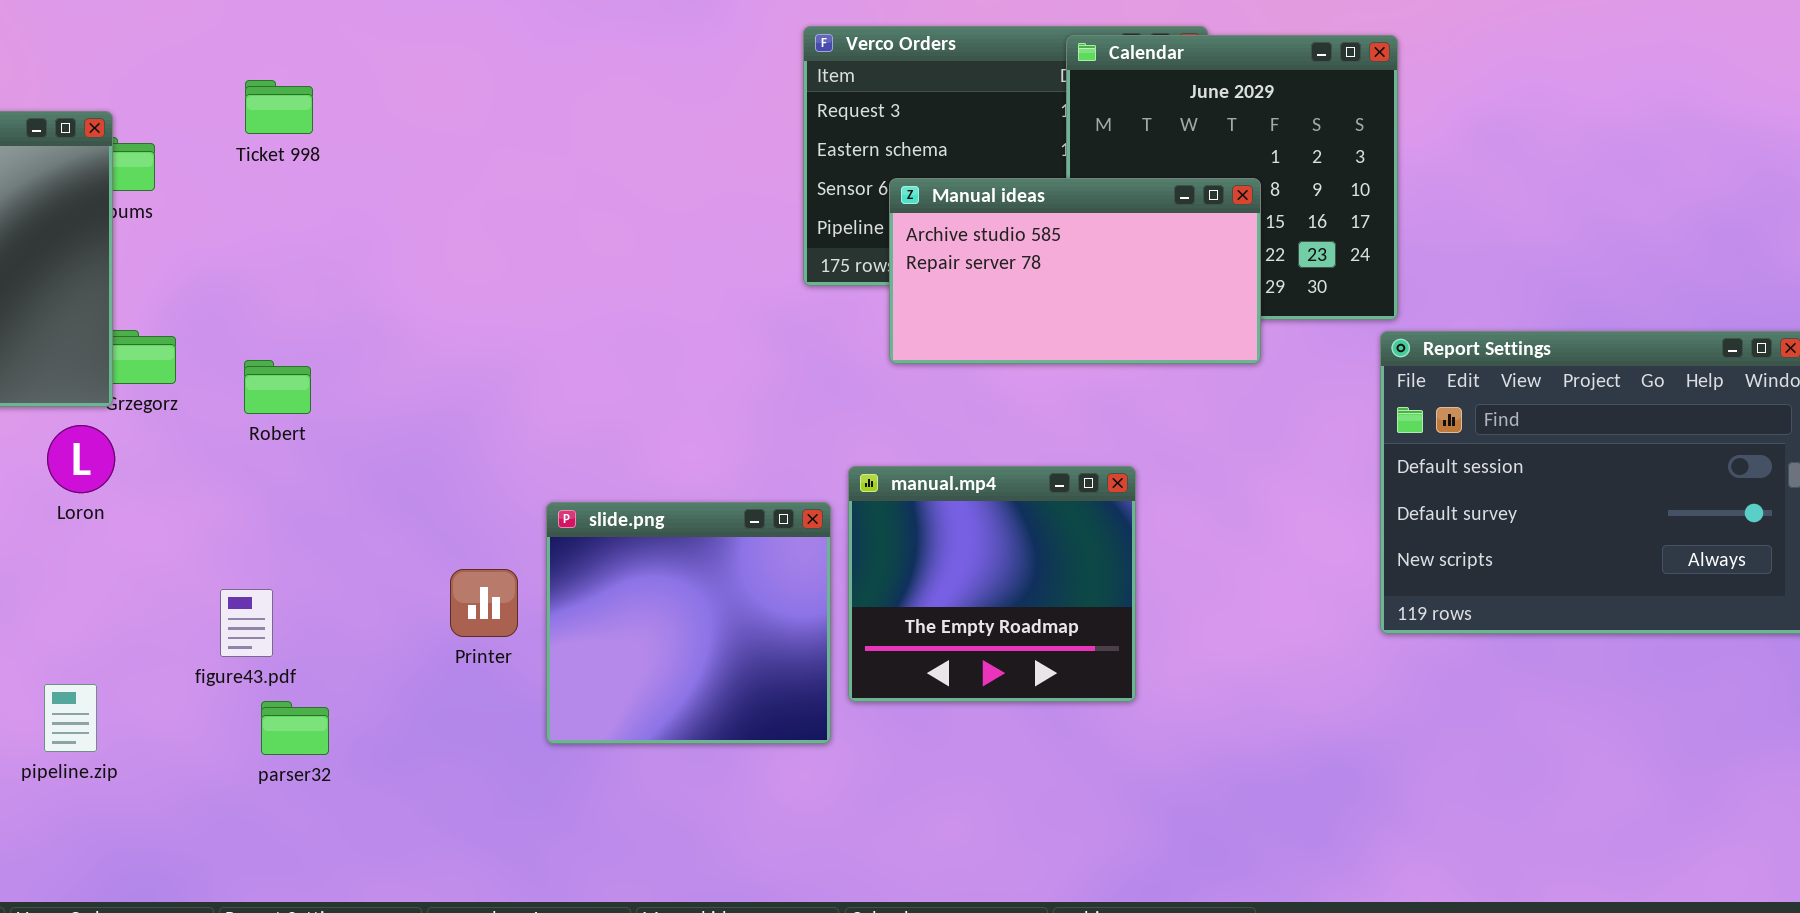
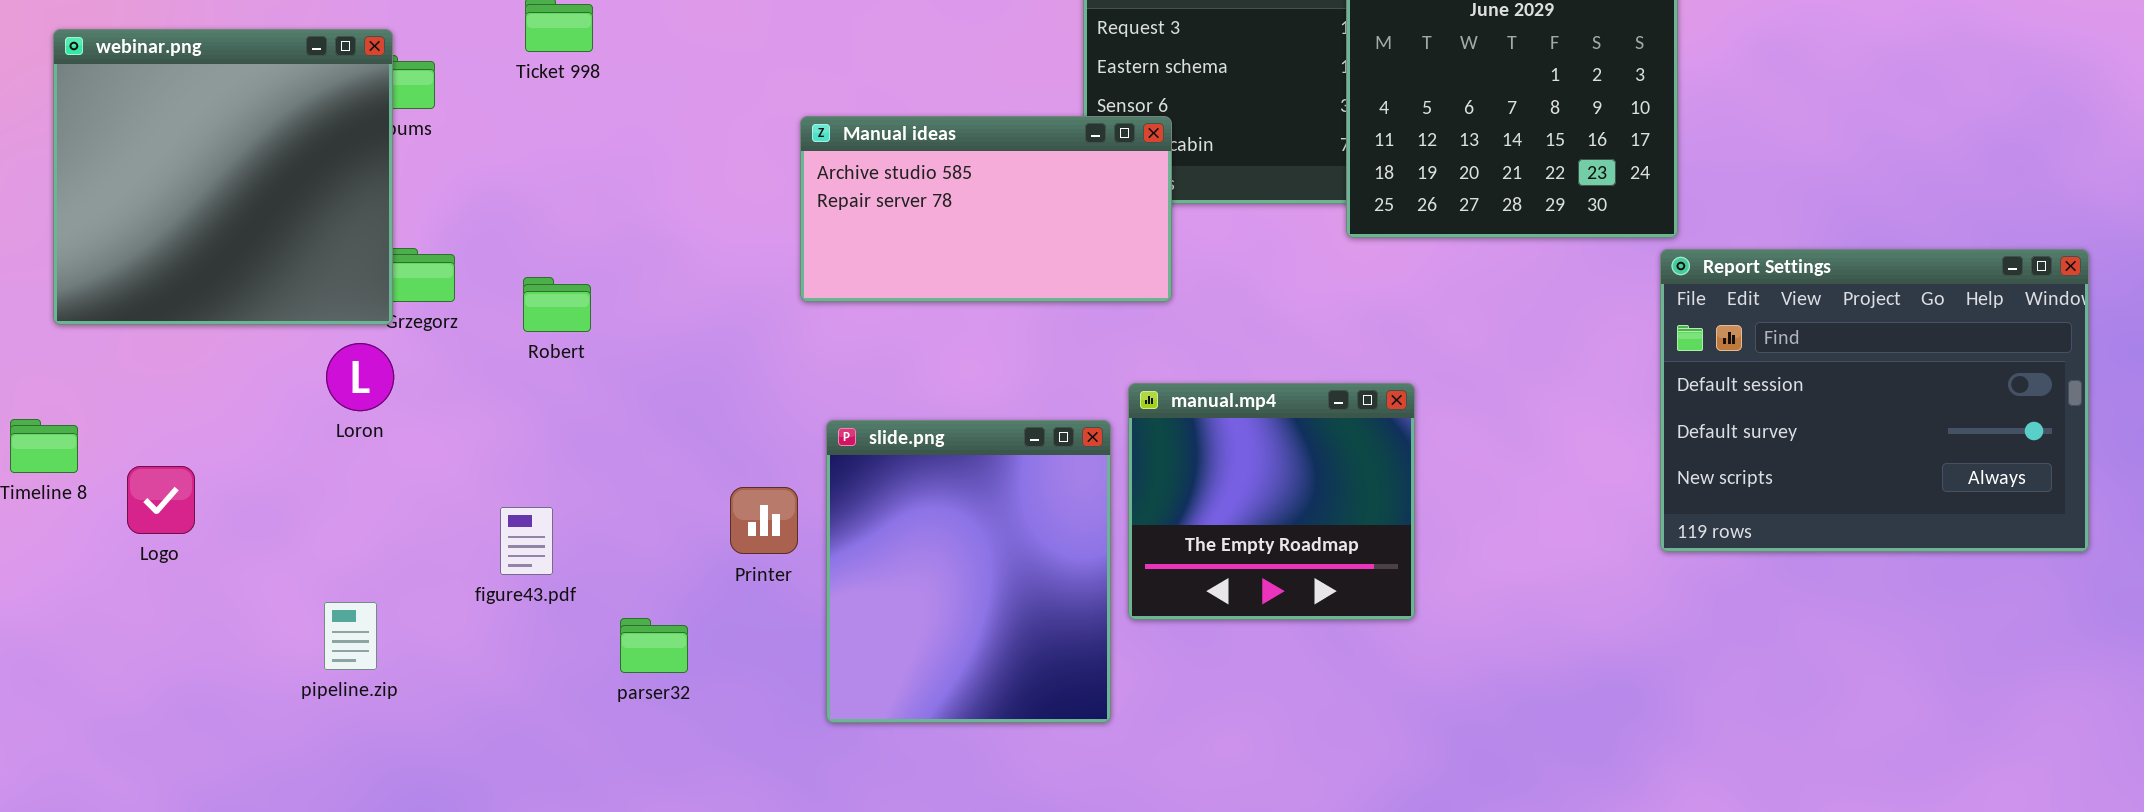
Manual ideas: [889,178,1261,364] -> [800,116,1172,302], moved
slide.png: [546,502,831,744] -> [826,420,1111,723], resized
parser32: [261,701,329,755] -> [620,618,688,673], moved

